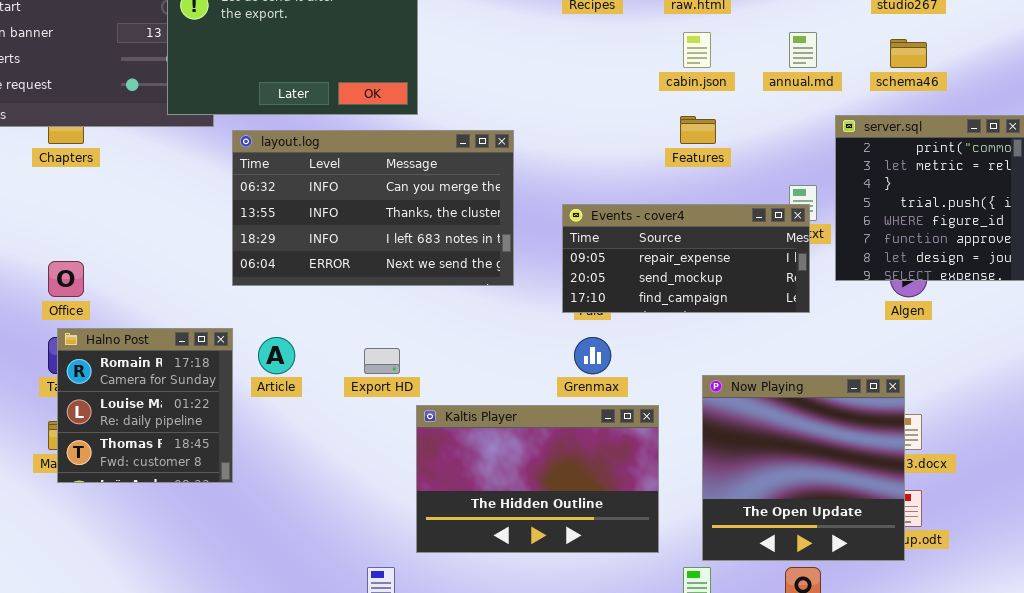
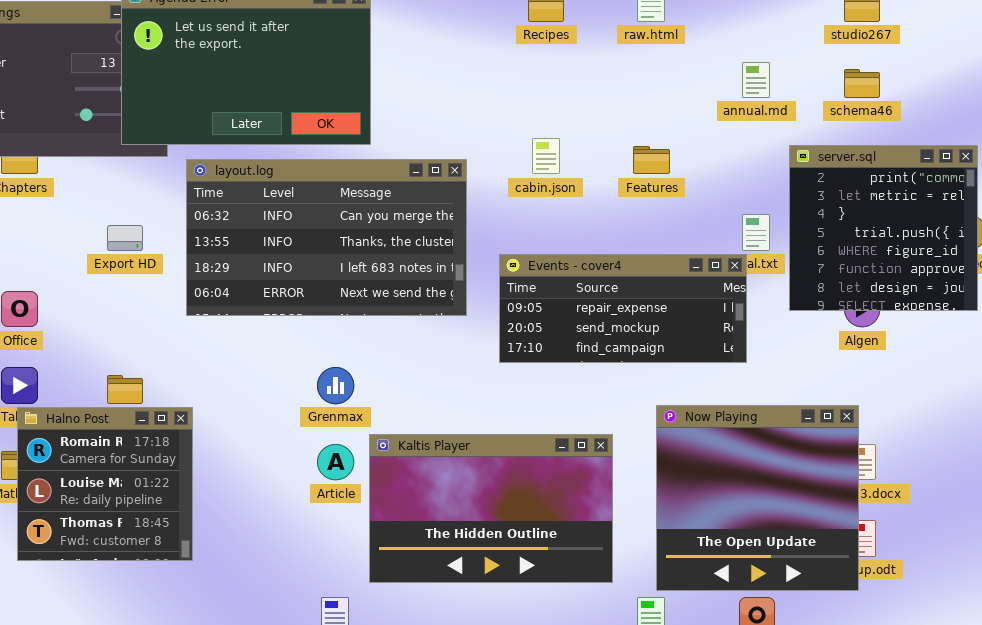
cabin.json: [683,32,711,68] -> [532,138,560,174], moved
Events - cover4: [562,204,810,313] -> [499,254,747,363], moved
Halno Post: [57,328,233,483] -> [17,407,193,561], moved
Article: [258,337,295,374] -> [317,444,354,480], moved
Grenmax: [574,337,611,374] -> [317,367,354,404], moved
Export HD: [364,348,400,374] -> [107,225,143,251], moved

